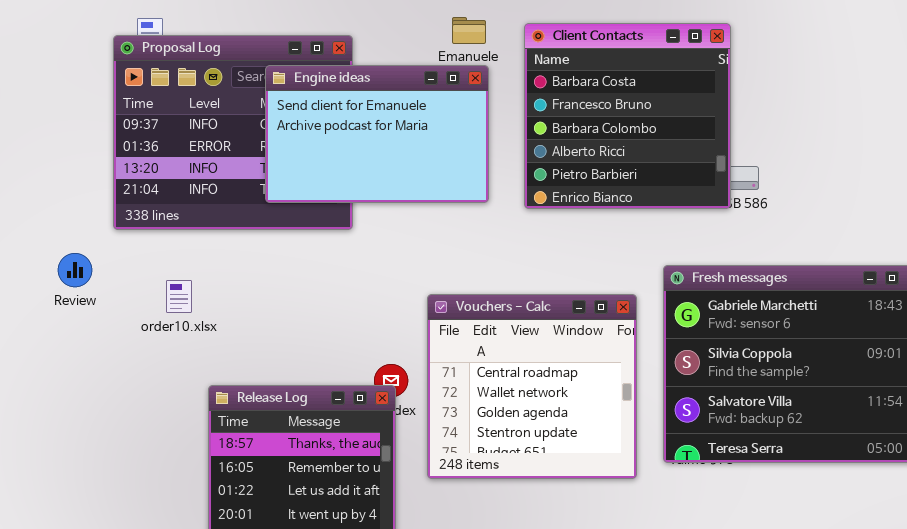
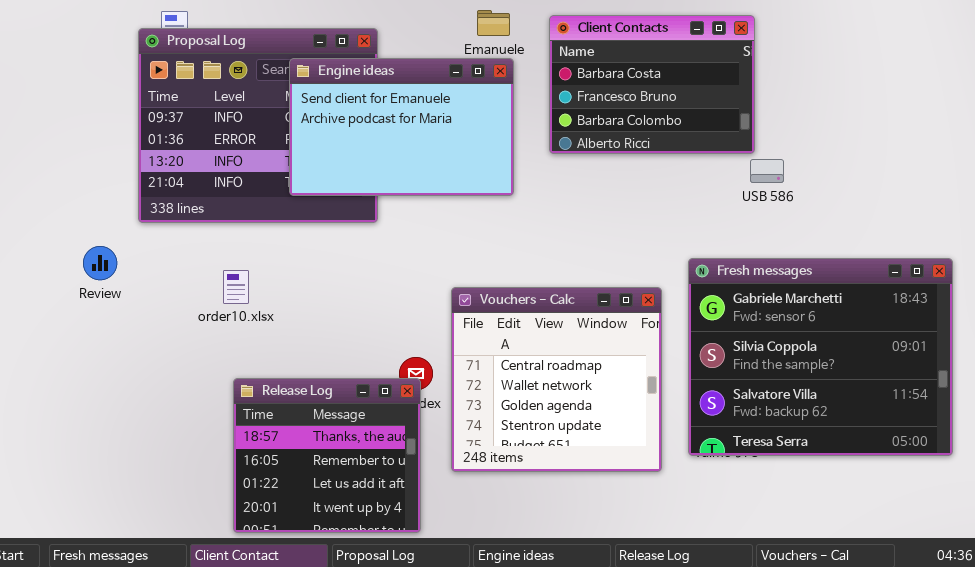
Client Contacts: [524,23,731,209] -> [549,15,755,154], resized
order10.xlsx: [166,280,192,313] -> [223,270,249,304], moved

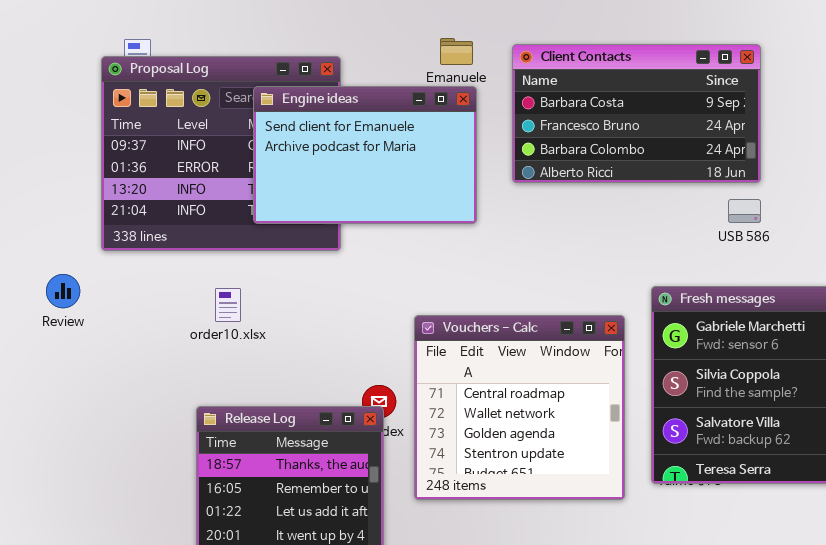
Client Contacts: [549,15,755,154] -> [512,44,761,183], resized
USB 586: [750,159,784,183] -> [728,199,761,223], moved
order10.xlsx: [223,270,249,304] -> [215,288,241,322], moved

